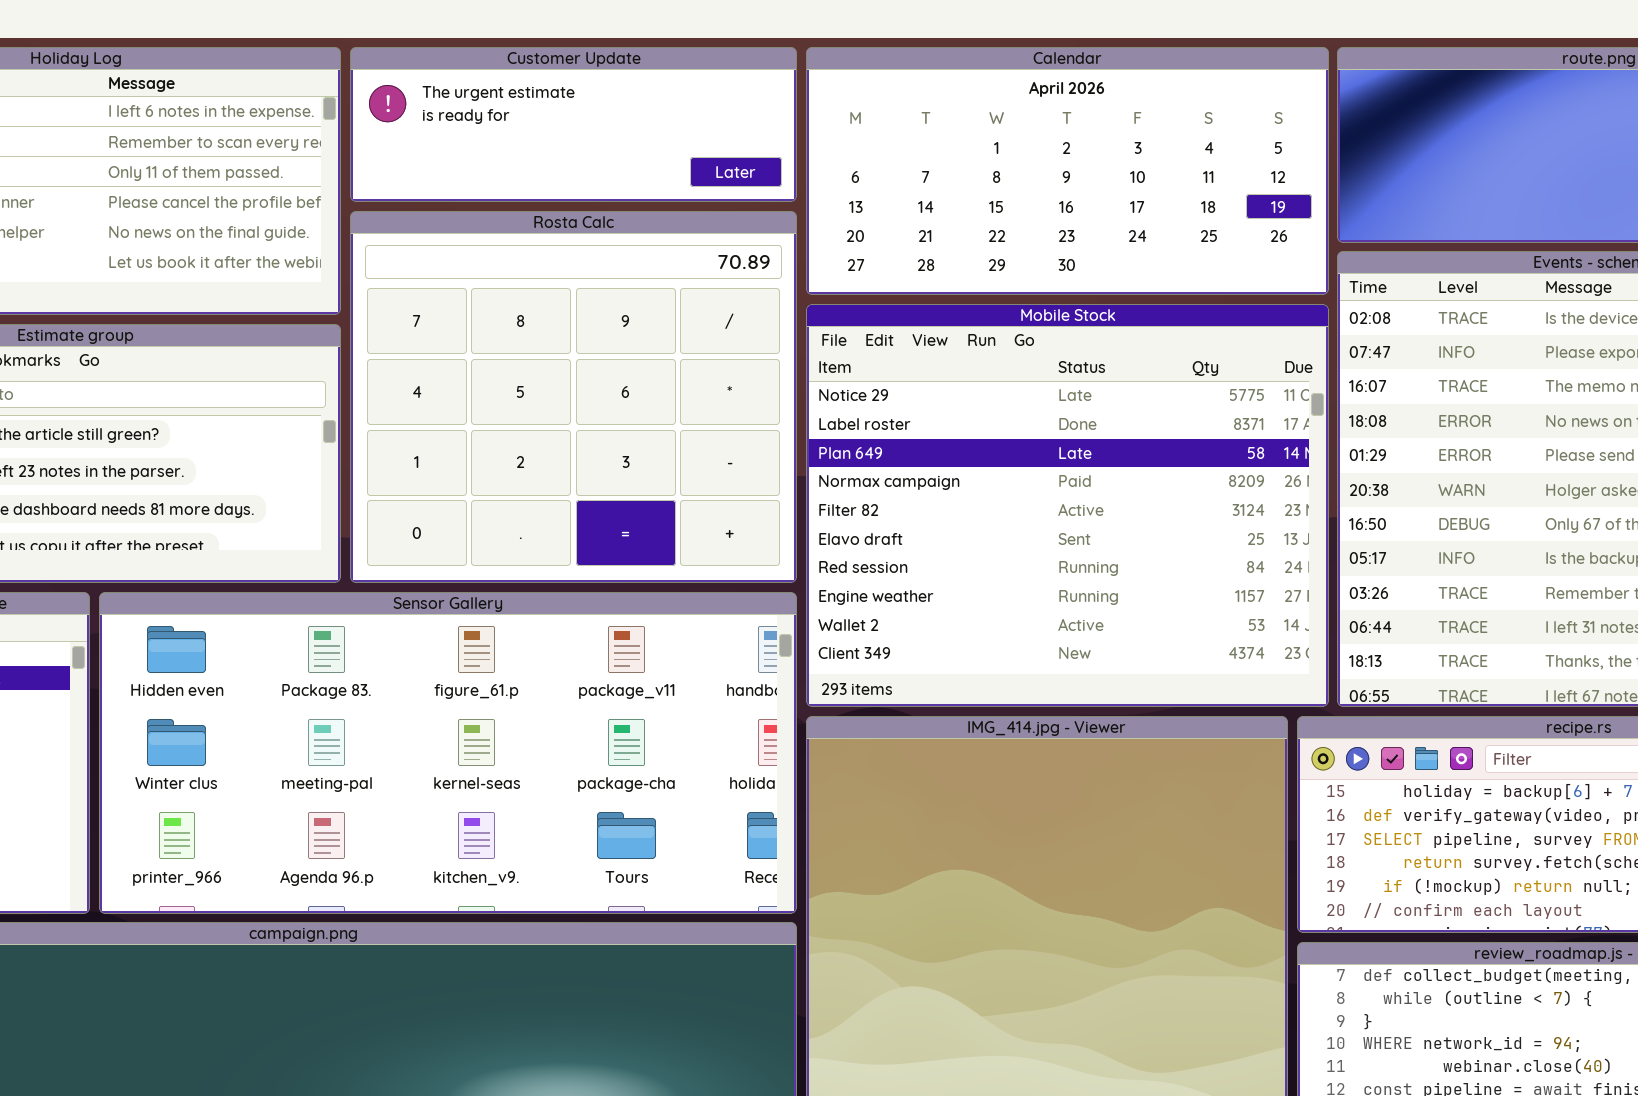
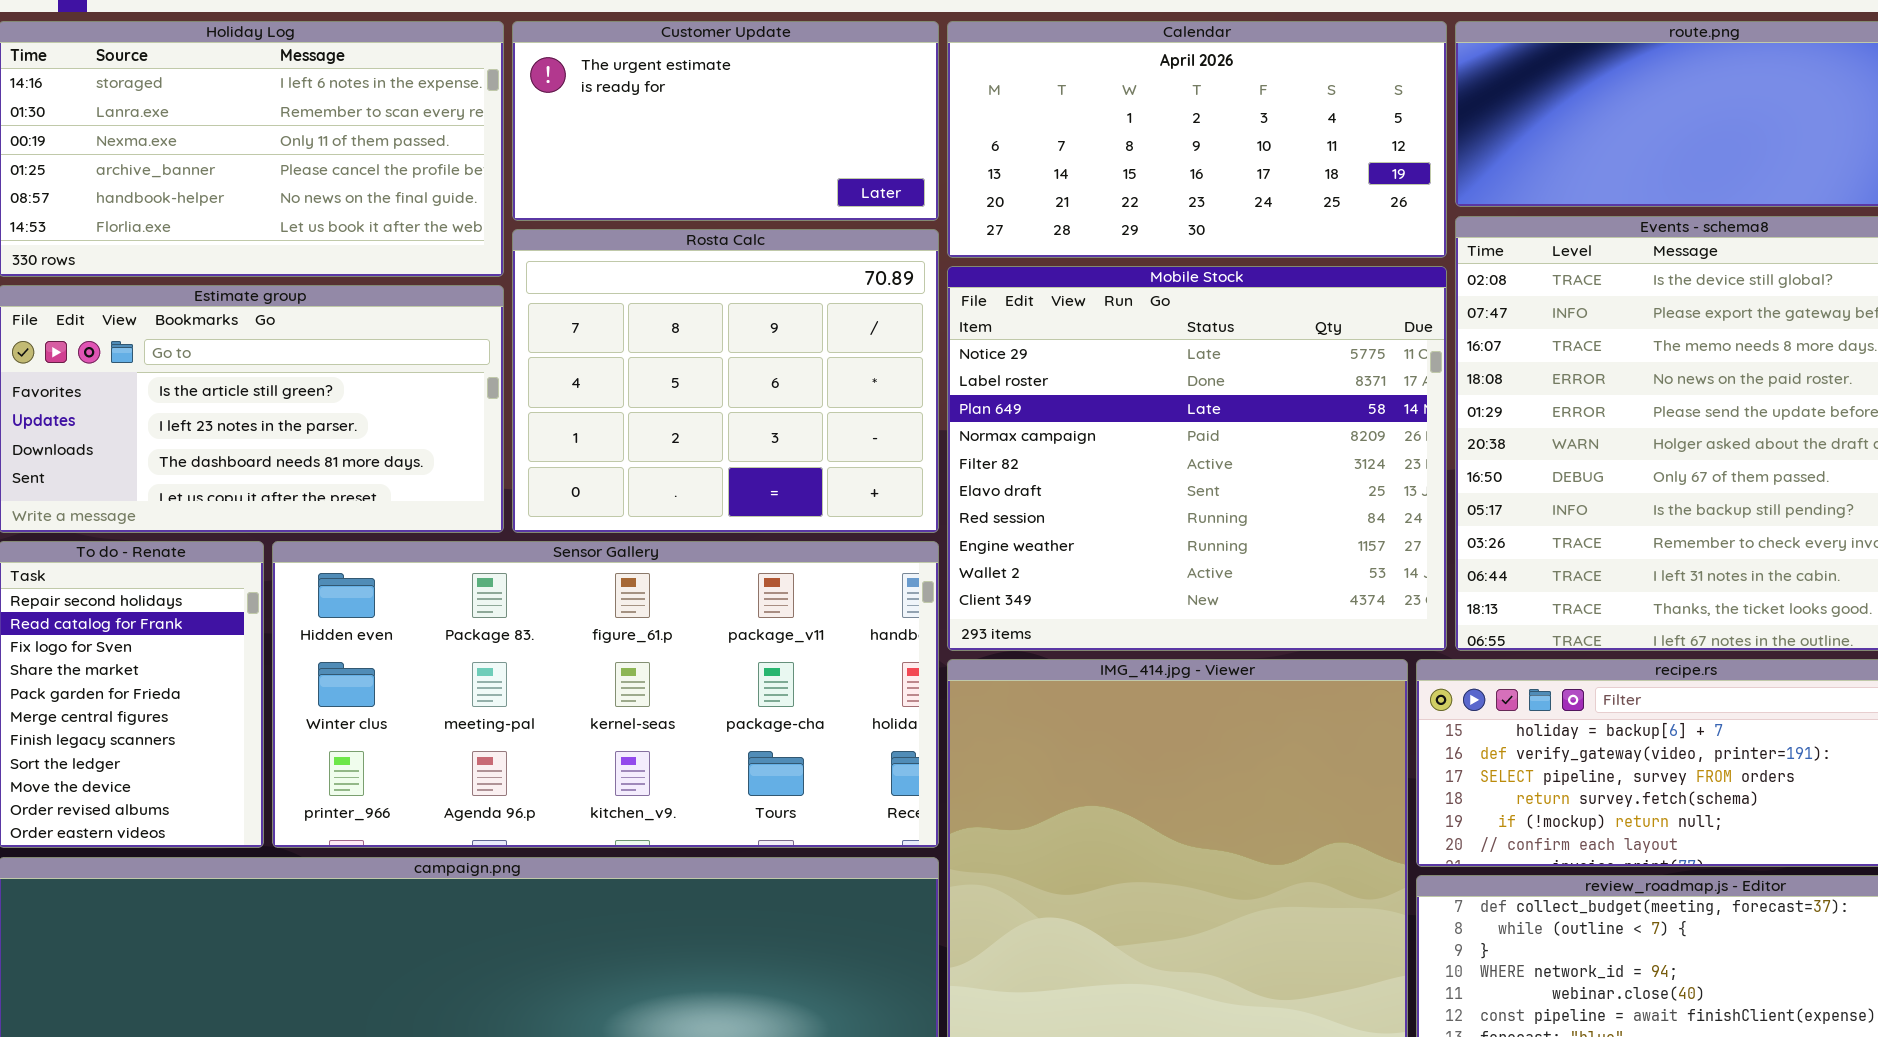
Customer Update: [350,47,797,202] -> [512,21,939,221], resized
Rosta Calc: [350,211,797,583] -> [512,229,939,533], resized

